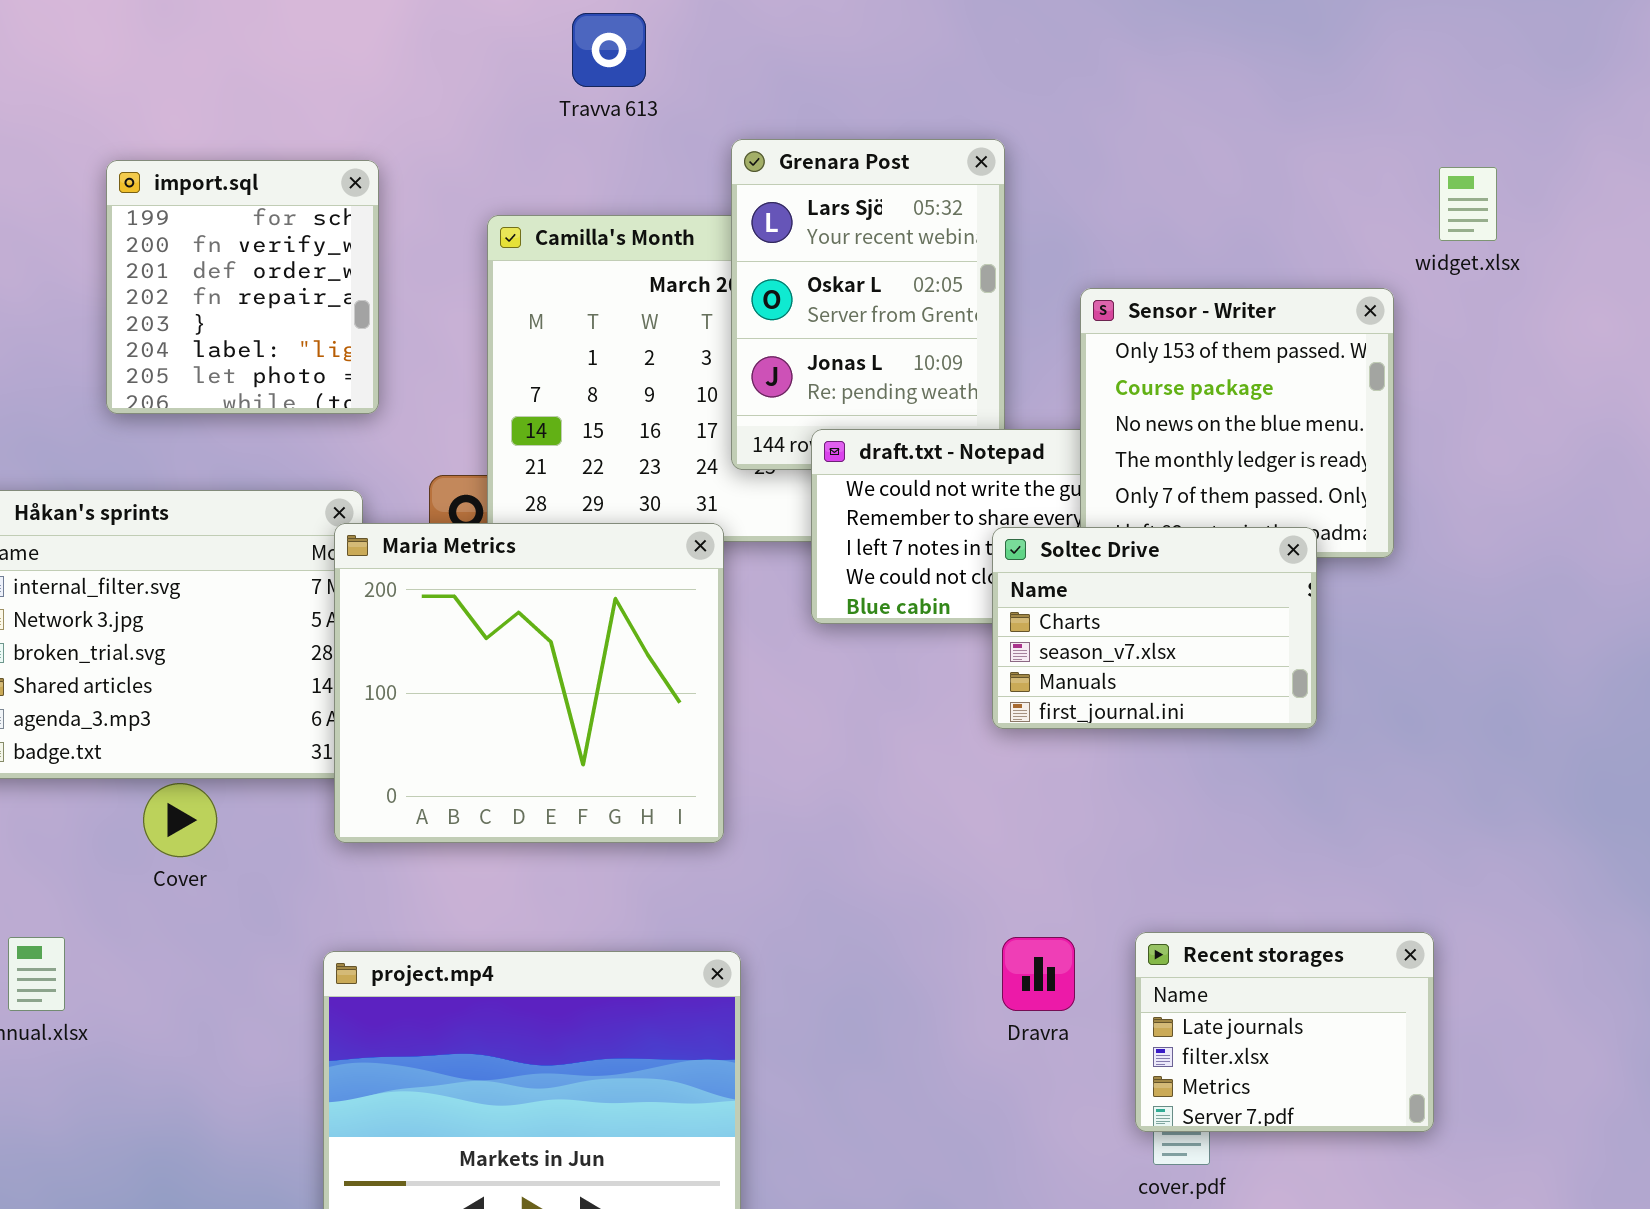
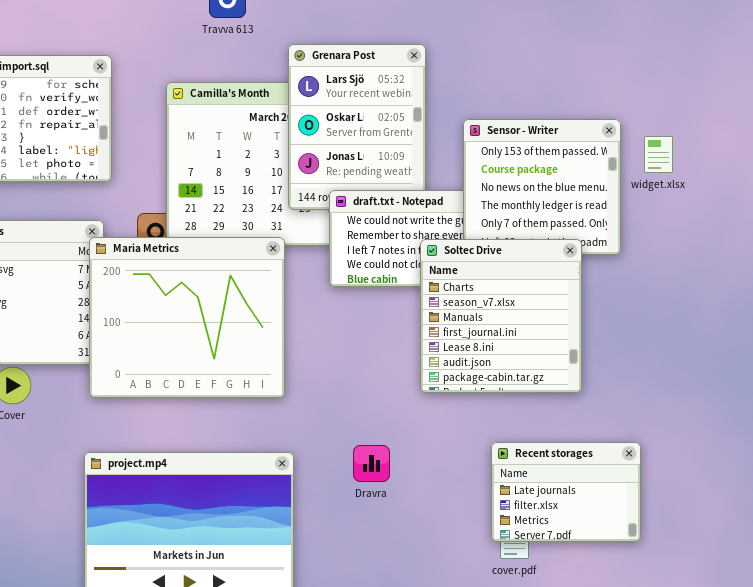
widget.xlsx: [1439,167,1497,241] -> [644,136,673,173], moved
Soltec Drive: [992,527,1317,729] -> [420,239,582,393], resized
Dravra: [1002,937,1075,1011] -> [353,445,390,482], moved

